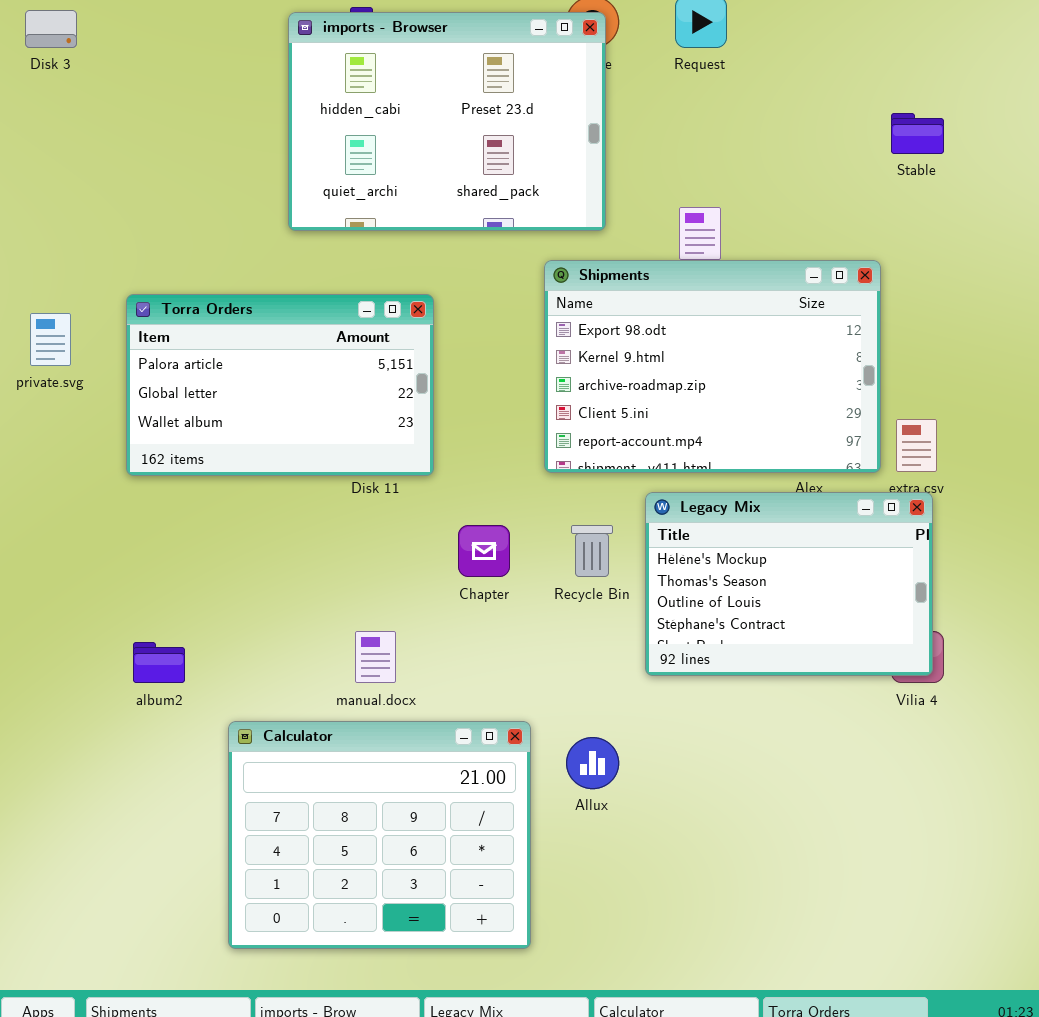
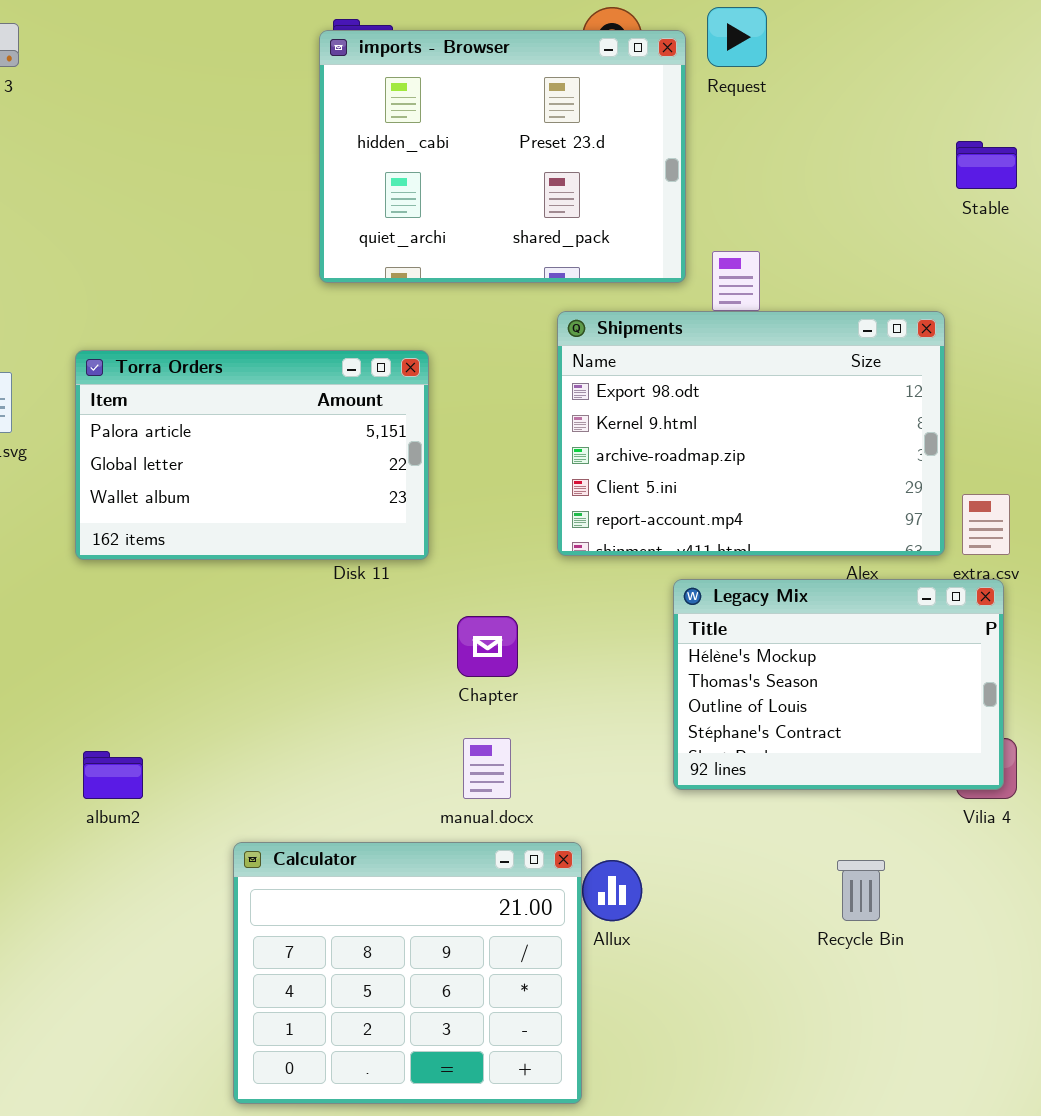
imports - Browser: [288,12,606,231] -> [319,30,686,283], moved
Recycle Bin: [571,525,613,577] -> [837,860,885,921], moved
manual.docx: [355,631,396,683] -> [463,738,511,799], moved
Calculator: [228,721,531,949] -> [233,842,582,1104], moved

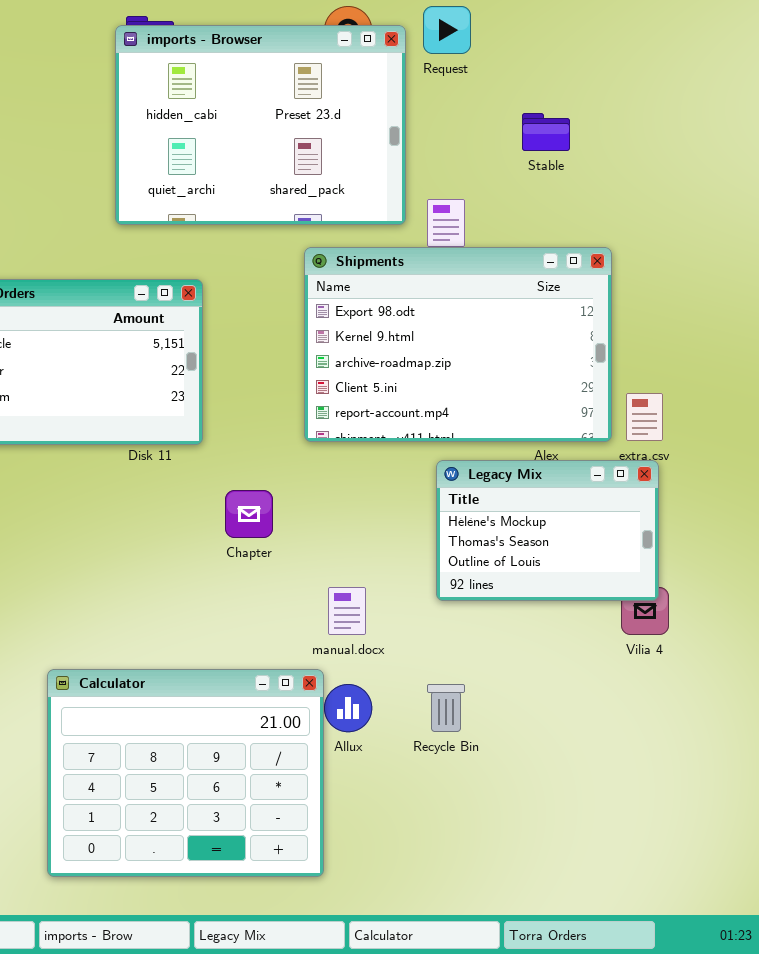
Stable: [956,141,1017,189] -> [522,113,570,151], moved
Legacy Mix: [673,579,1004,790] -> [436,460,659,601], resized
manual.docx: [463,738,511,799] -> [328,587,366,635], moved
Recycle Bin: [837,860,885,921] -> [427,684,465,732], moved

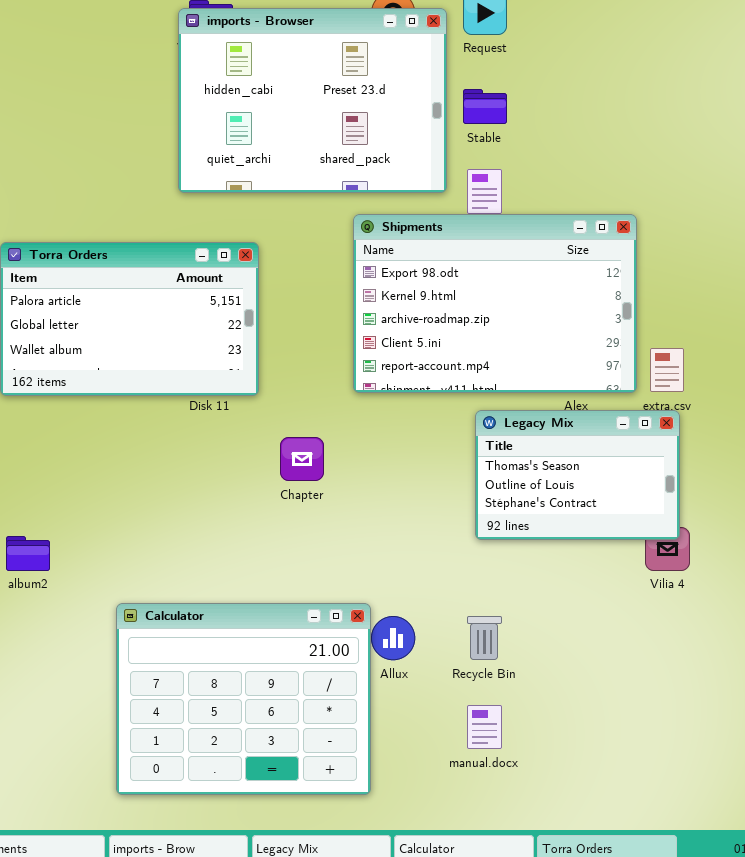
Stable: [522,113,570,151] -> [463,89,507,124], moved
Legacy Mix: [436,460,659,601] -> [475,410,680,540], scrolled down 1 row
manual.docx: [328,587,366,635] -> [467,705,502,749], moved

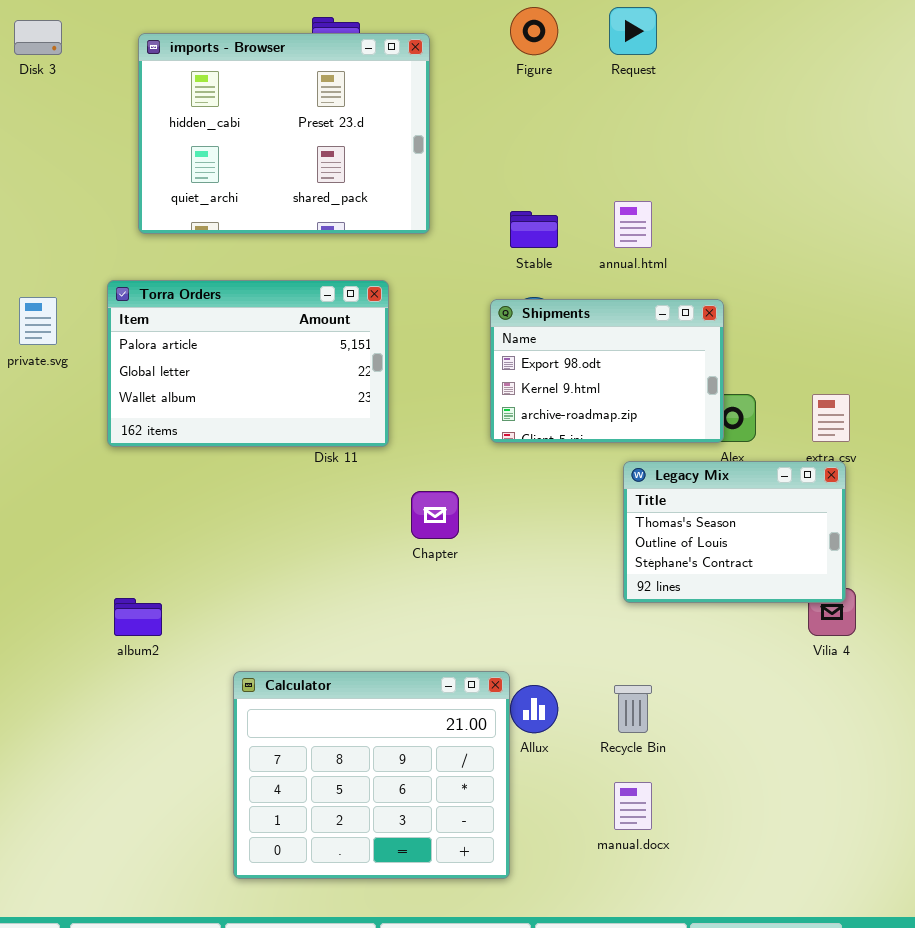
imports - Browser: [178,8,447,193] -> [138,33,430,234], moved
Stable: [463,89,507,124] -> [510,211,558,248], moved
Shipments: [353,214,637,393] -> [490,299,724,443], resized

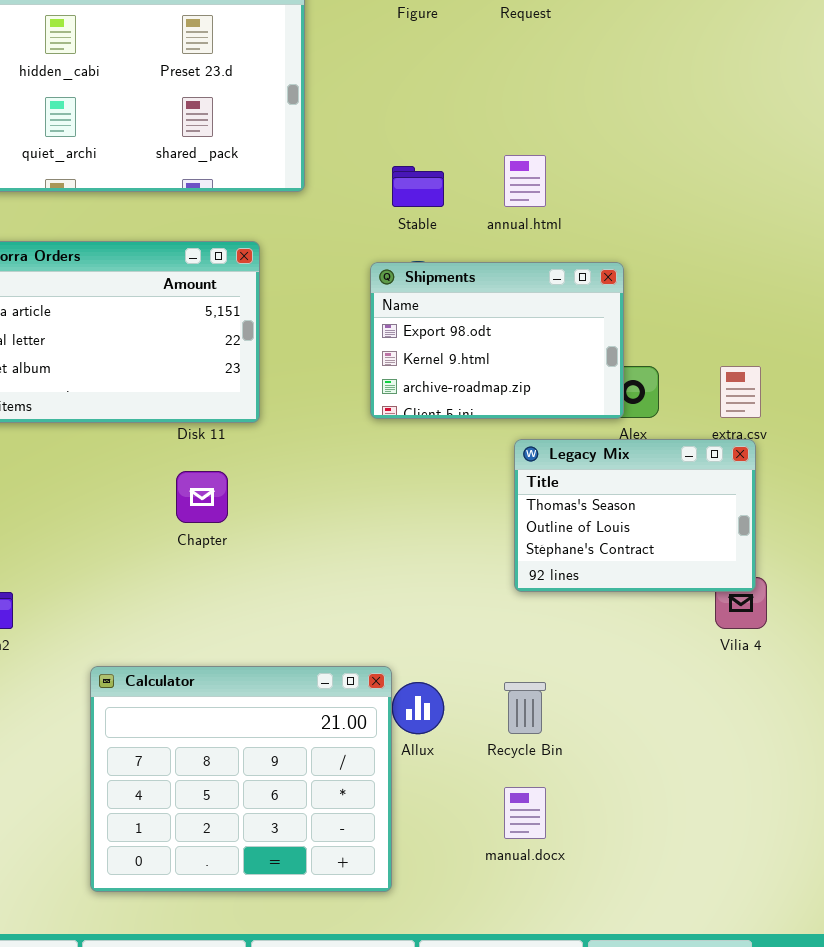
Chapter: [411,491,459,539] -> [176,471,228,523], moved

